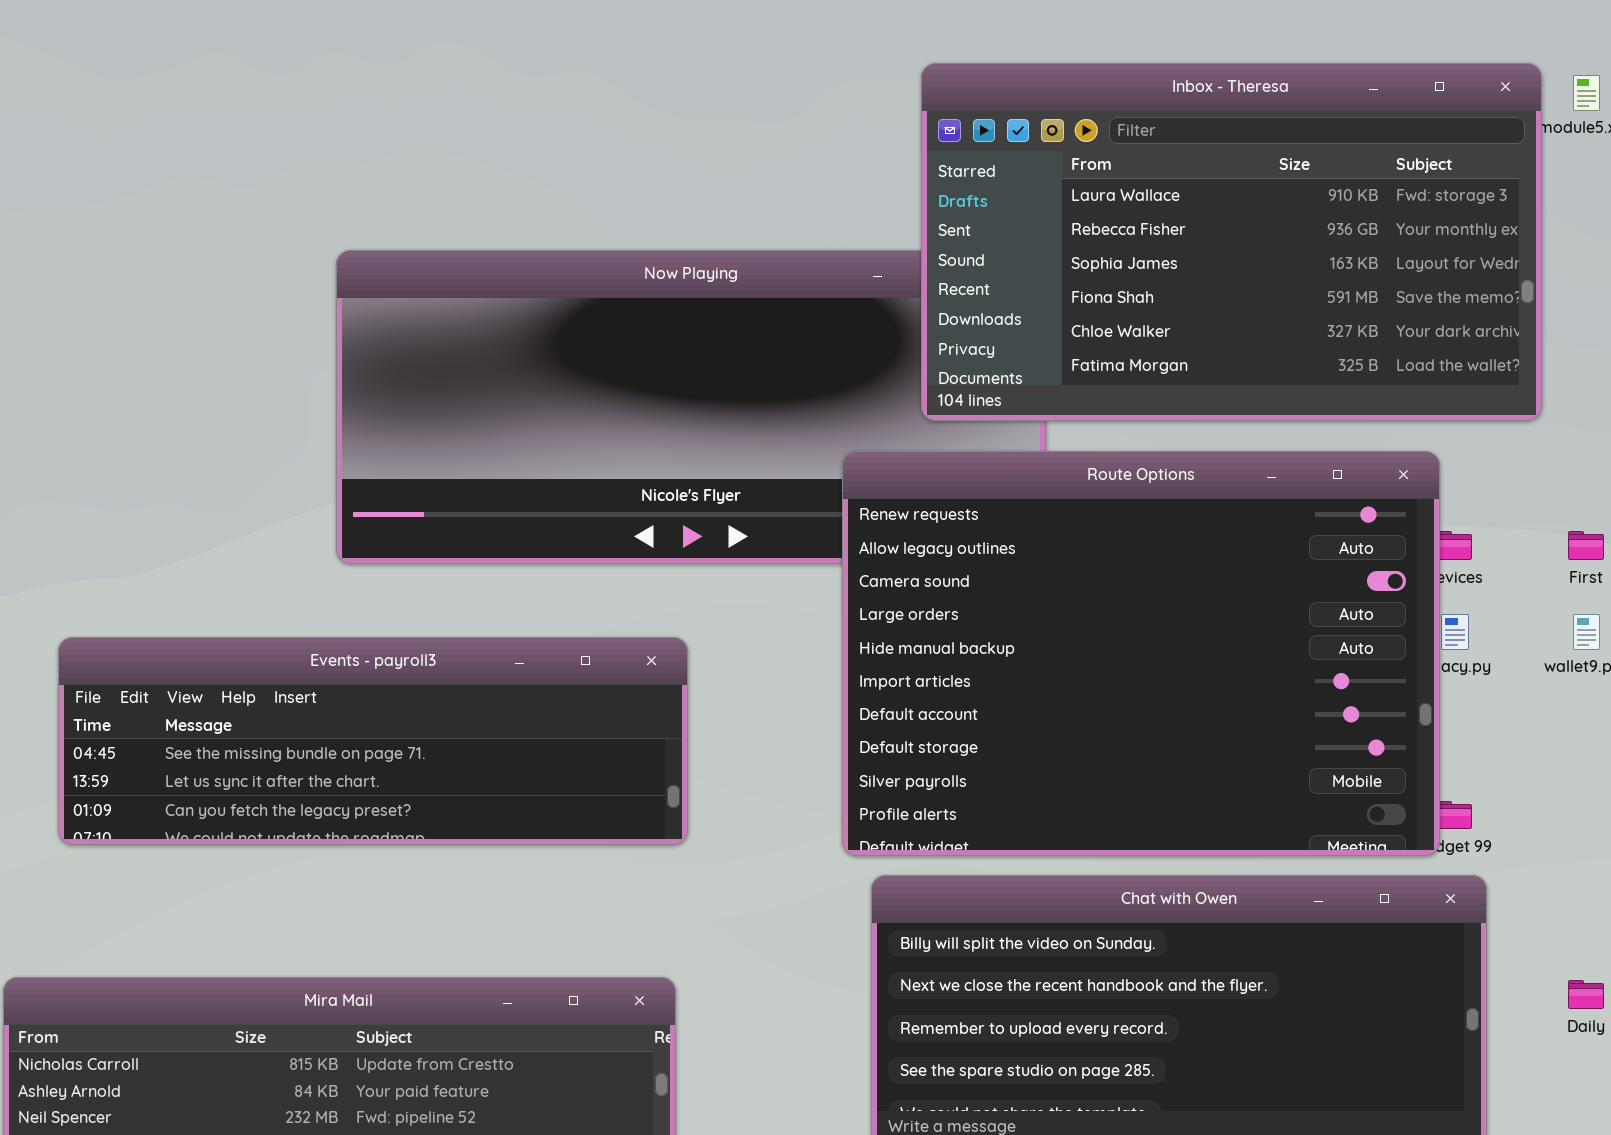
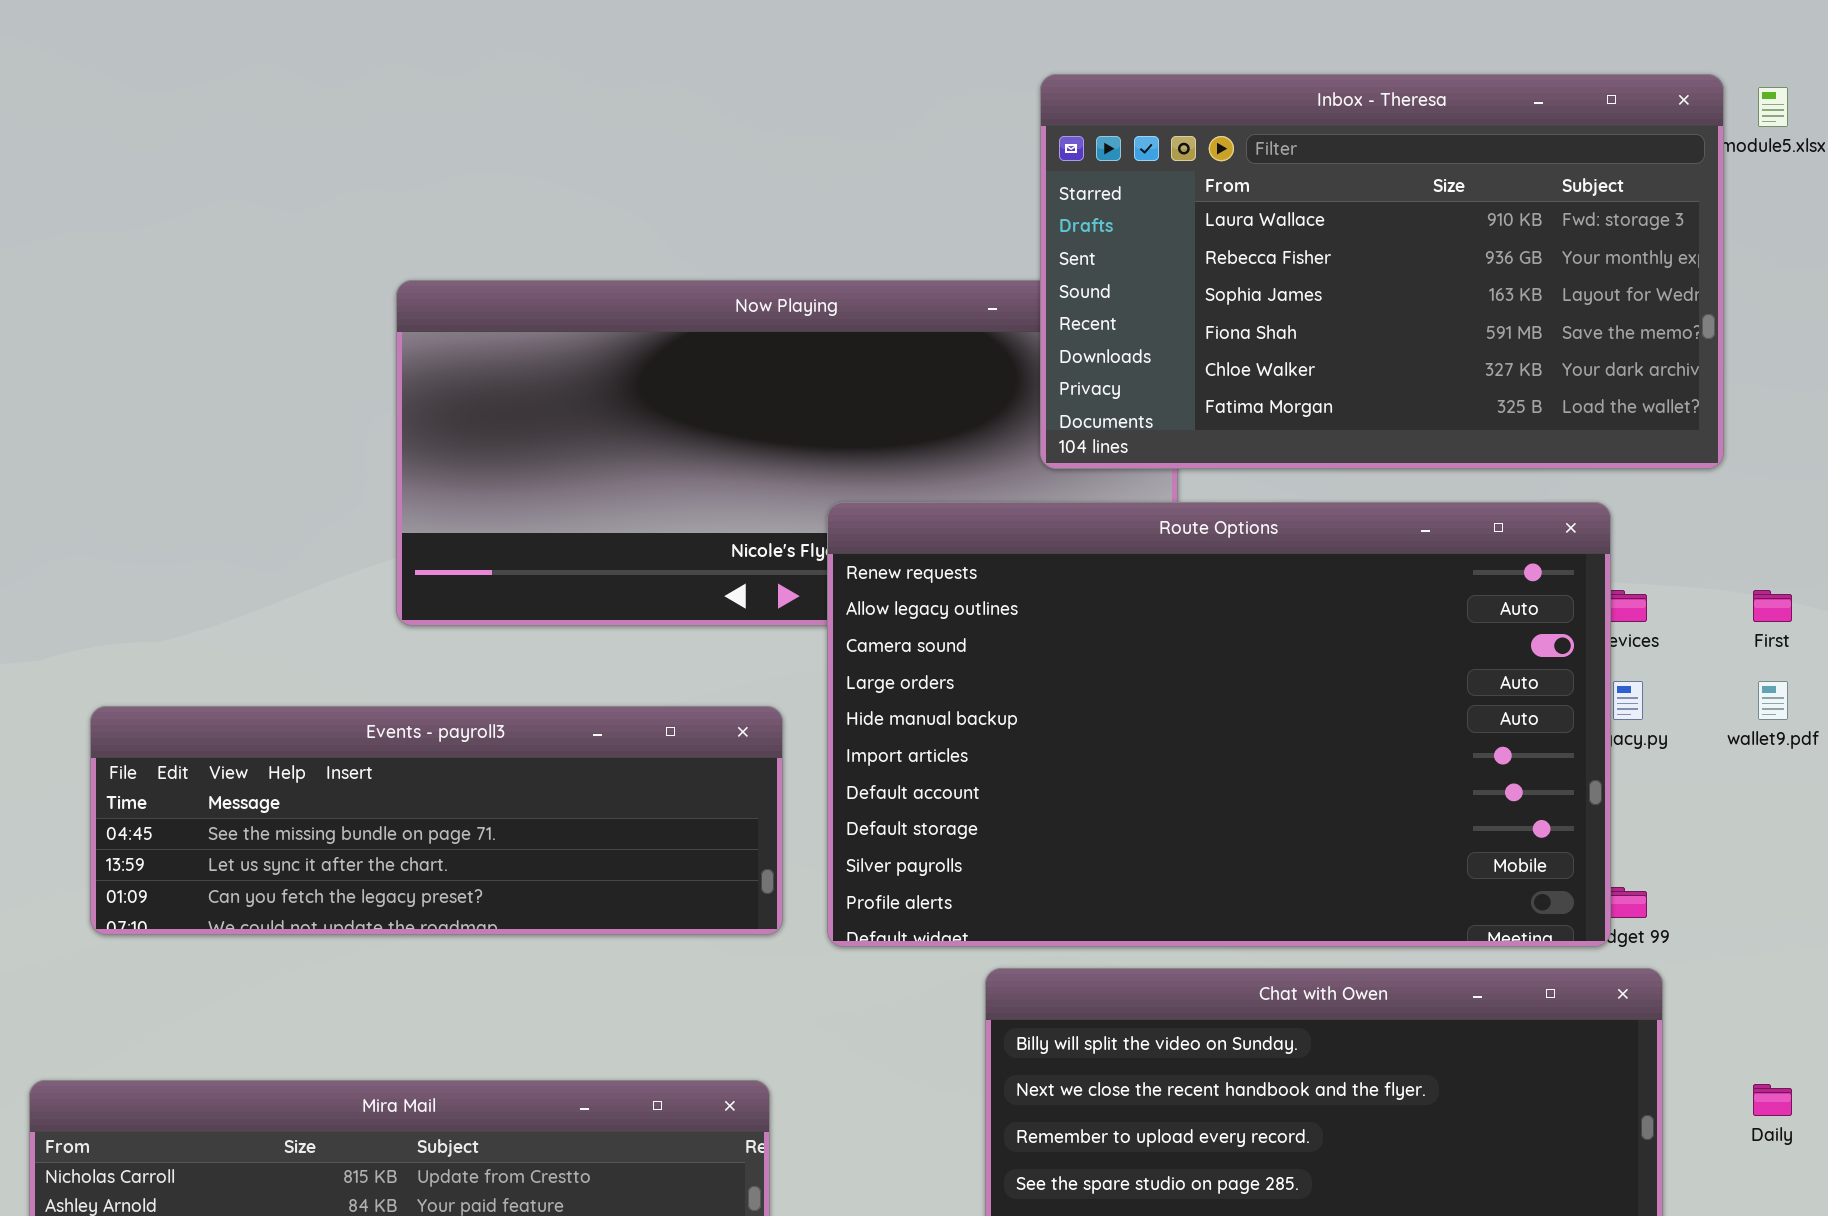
Route Options: [842,451,1440,856] -> [827,502,1611,947], resized

